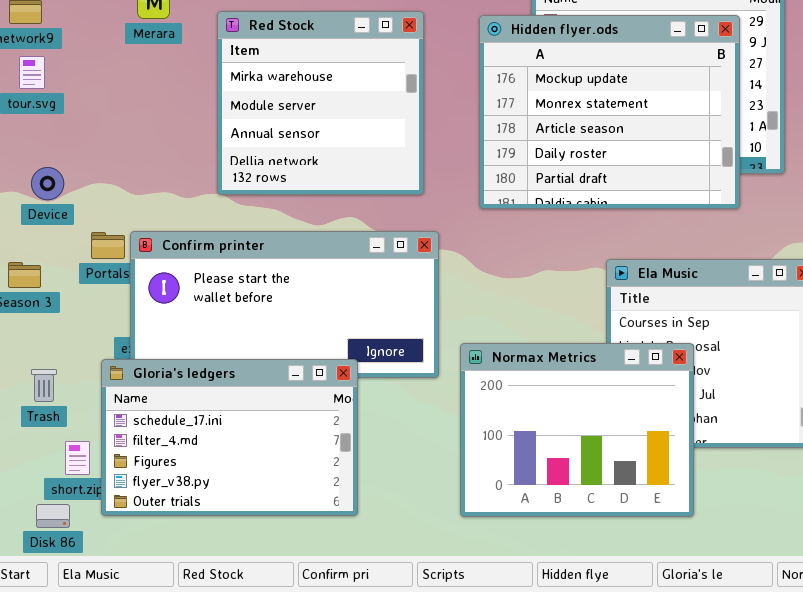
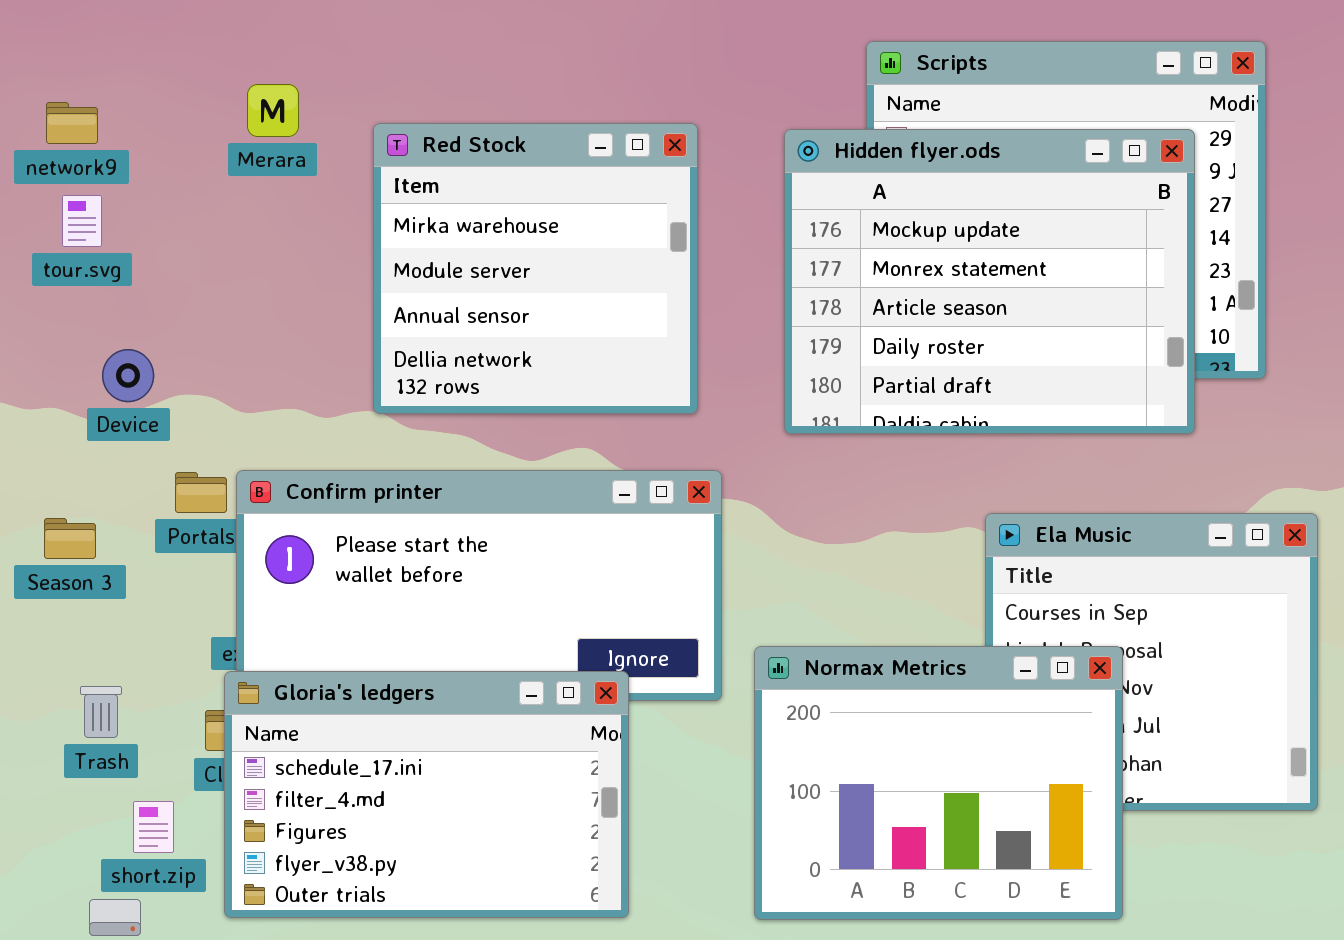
Device: [31,167,64,200] -> [102,349,154,402], moved
Gloria's ledgers: [101,359,358,516] -> [224,671,629,918], moved

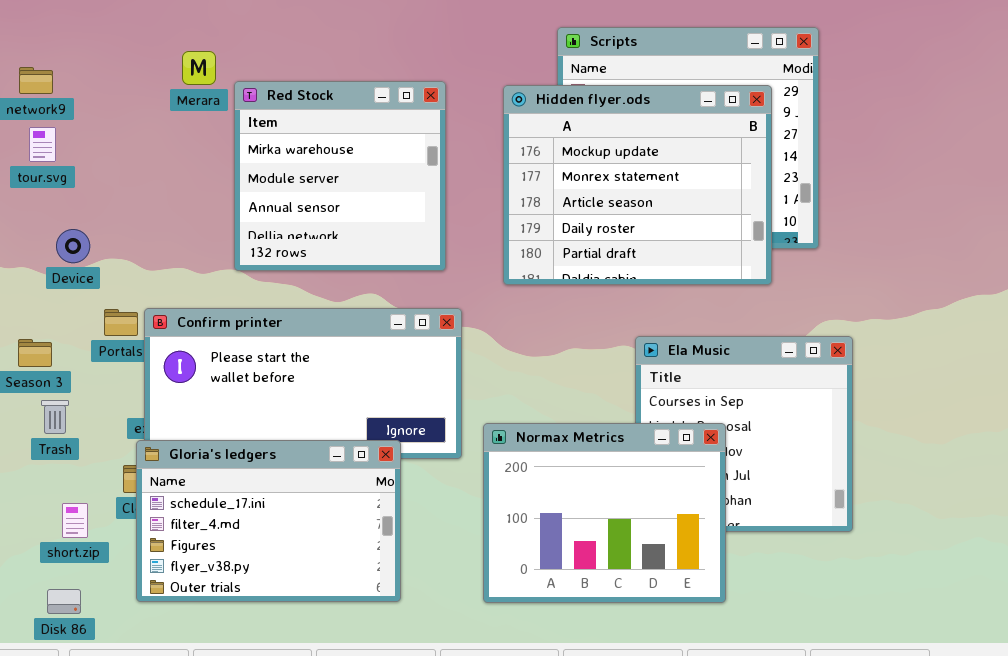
Merara: [247,84,299,137] -> [182,51,216,85], moved
Trash: [80,686,122,738] -> [41,400,69,434], moved
short.zip: [133,801,174,853] -> [62,503,88,538], moved

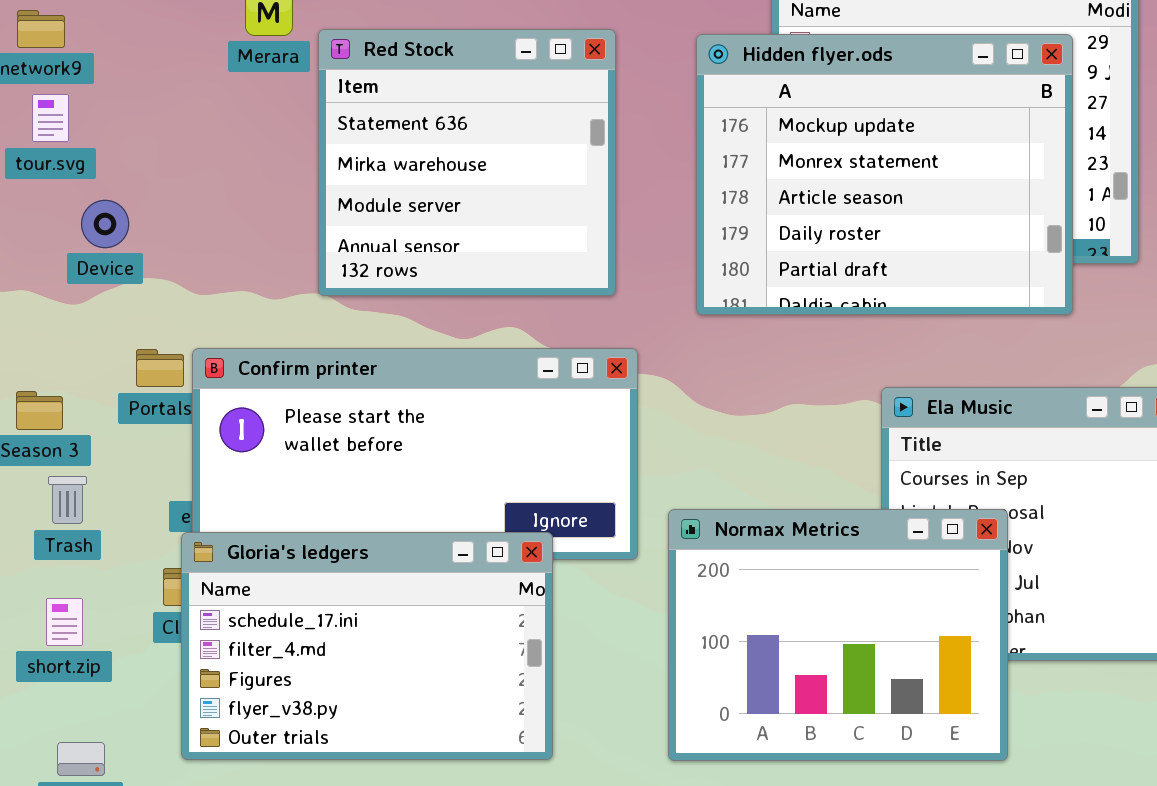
Red Stock: [234,81,446,271] -> [318,29,616,296], scrolled up 1 row
Device: [56,229,90,263] -> [81,200,129,248], moved
short.zip: [62,503,88,538] -> [46,598,83,646], moved

